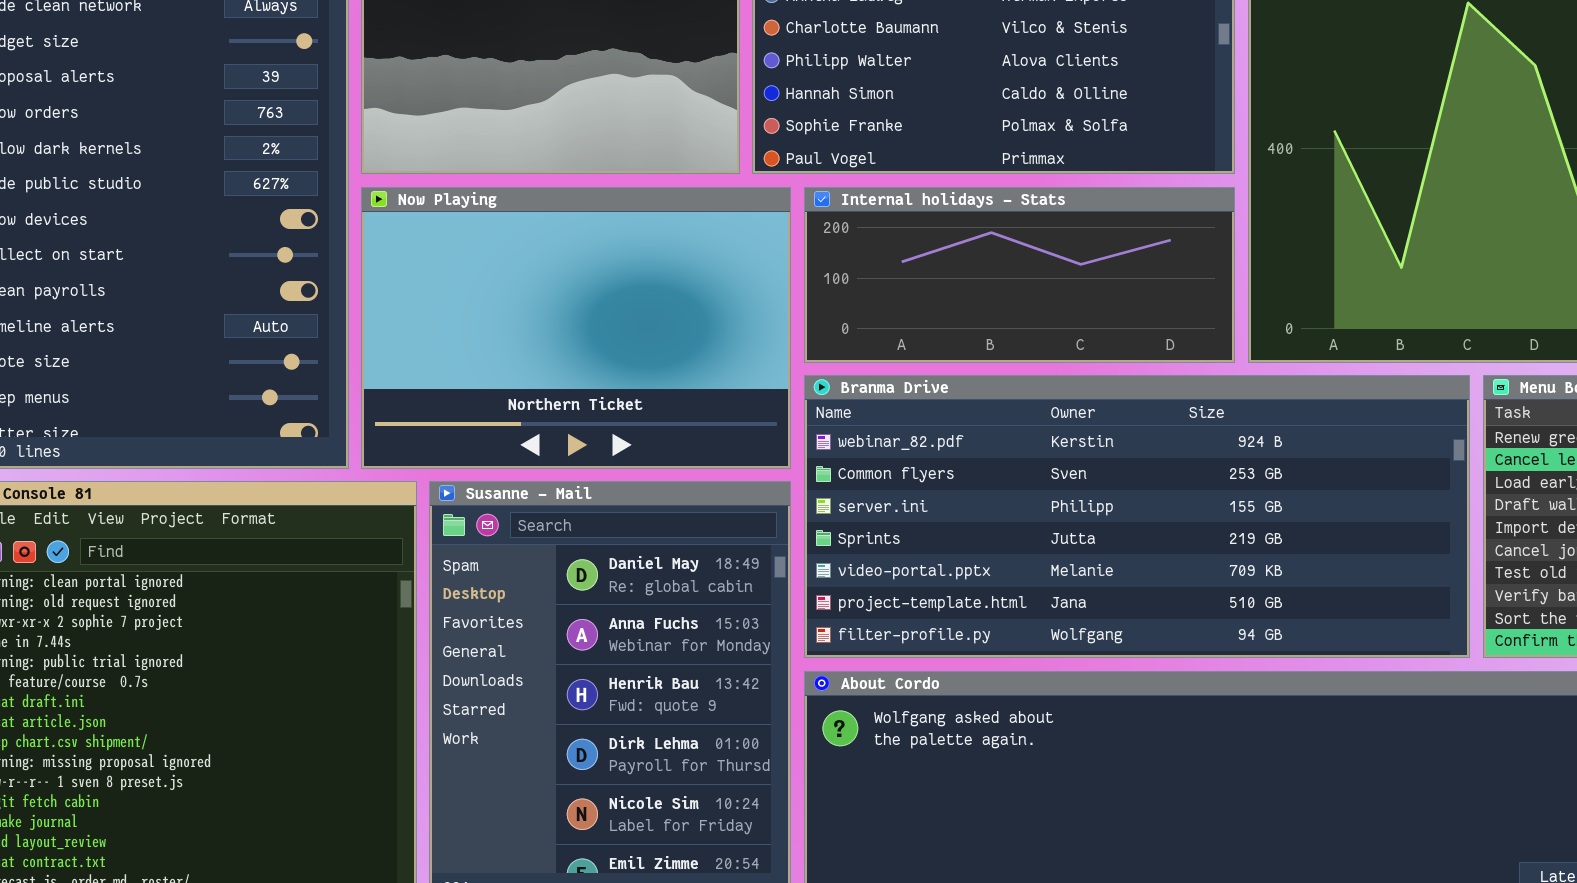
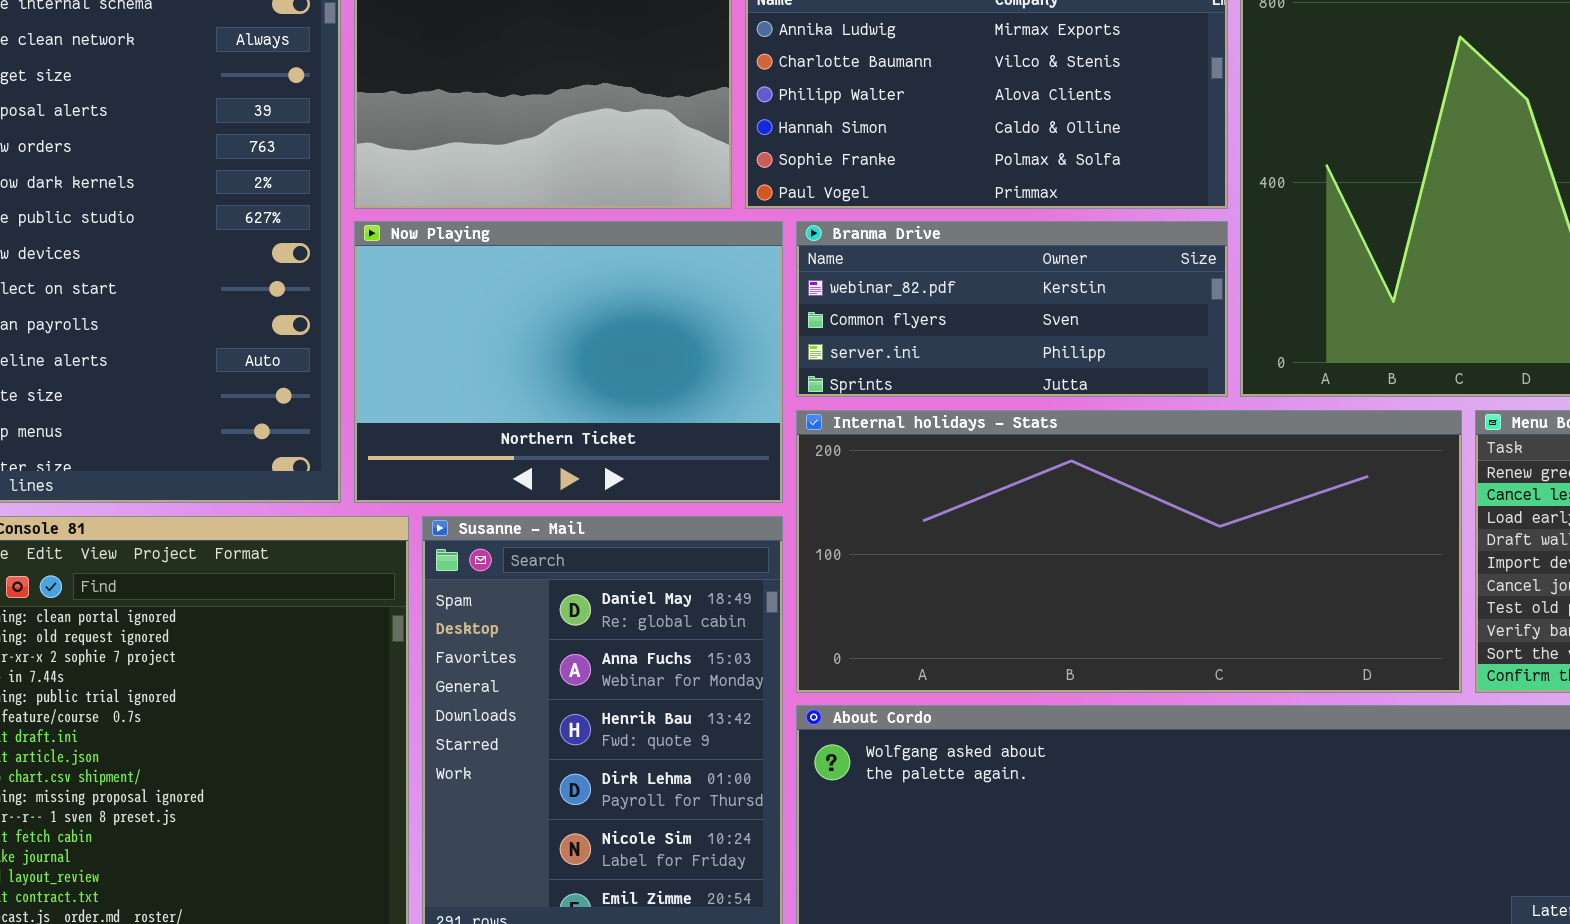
Internal holidays - Stats: [804,187,1235,363] -> [796,410,1462,693], moved, resized
Branma Drive: [804,375,1470,658] -> [796,221,1228,397], moved, resized

